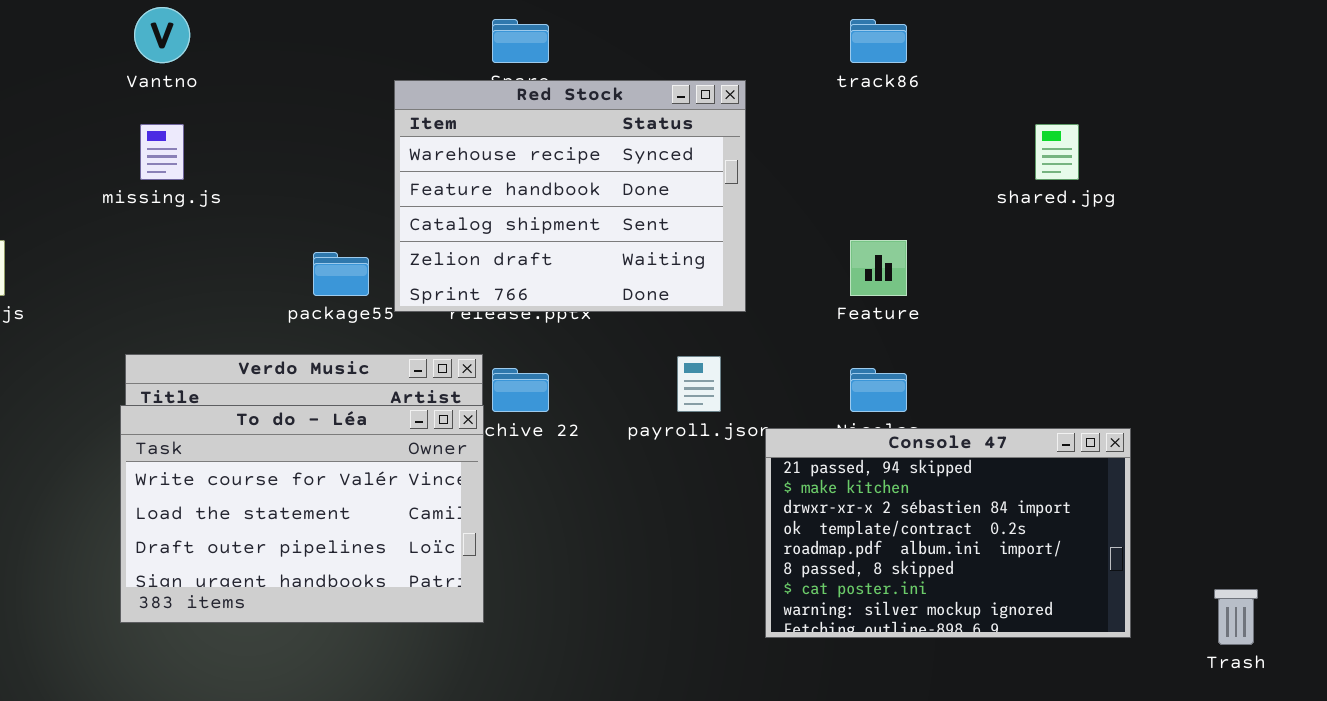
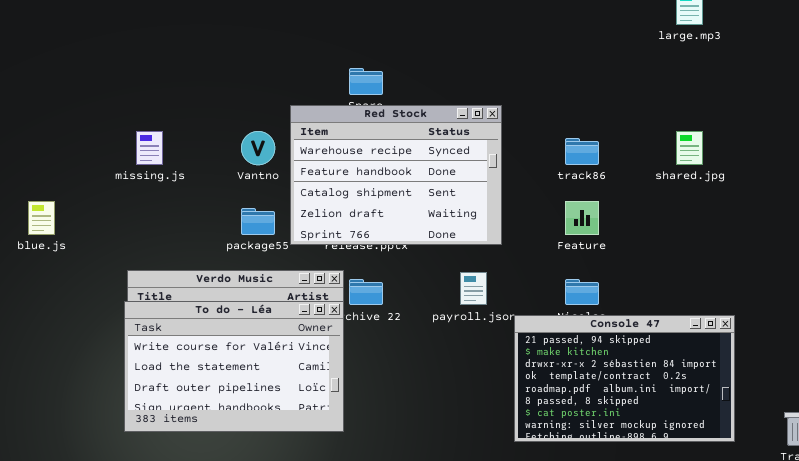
Vantno: [134,7,190,63] -> [241,131,275,165], moved
track86: [850,19,907,63] -> [565,138,599,165], moved

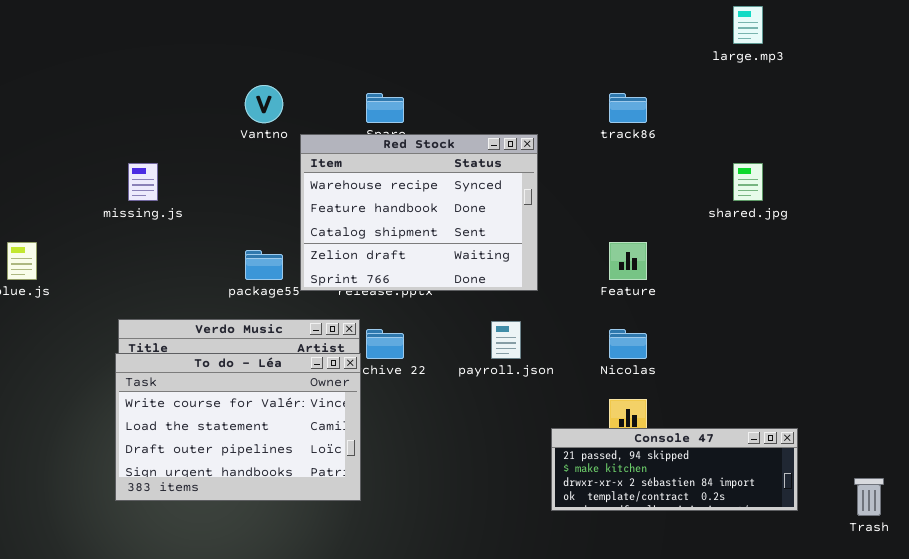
Vantno: [241,131,275,165] -> [245,85,283,123], moved
track86: [565,138,599,165] -> [609,93,647,123], moved
Console 47: [514,315,735,442] -> [551,428,798,511], resized

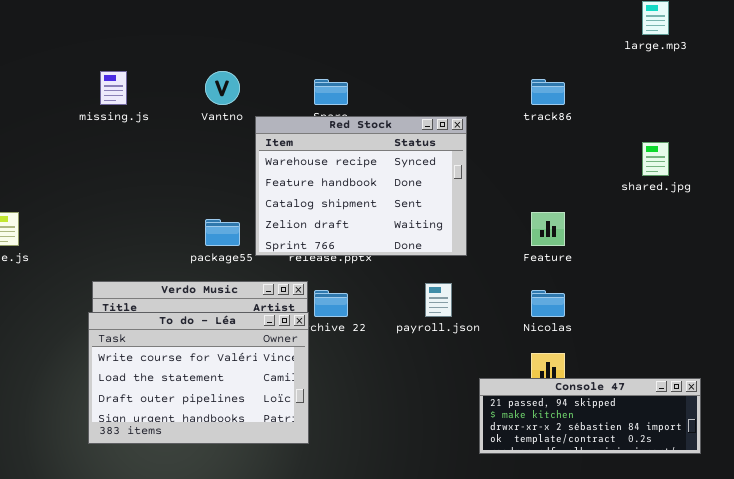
missing.js: [128,163,158,201] -> [100,71,127,105], moved

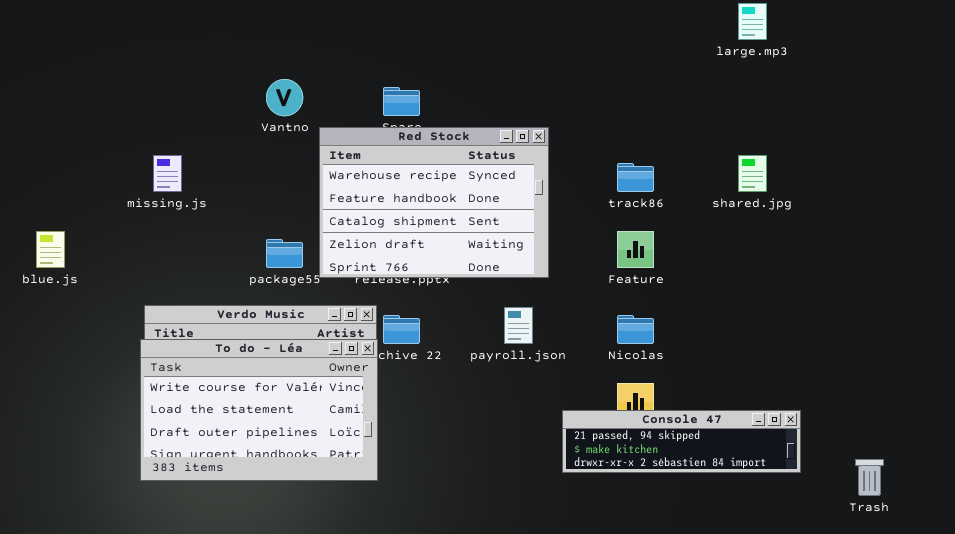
missing.js: [100,71,127,105] -> [153,155,182,192], moved
track86: [531,79,565,105] -> [617,163,654,192], moved
Console 47: [479,378,701,454] -> [562,410,801,473], resized

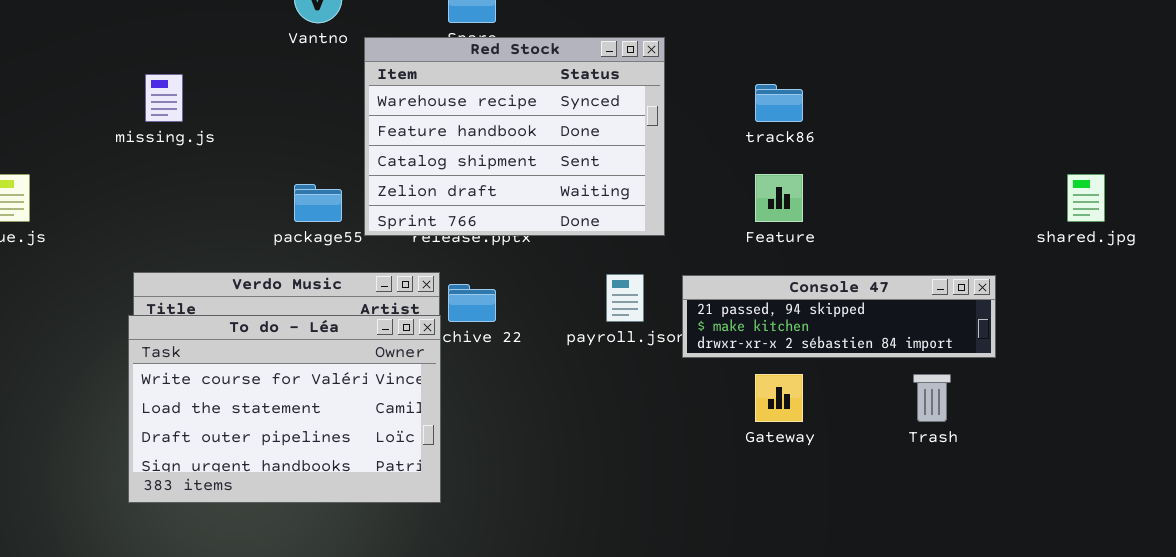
shared.jpg: [738,155,767,192] -> [1067,174,1105,222], moved
Console 47: [562,410,801,473] -> [682,275,996,358], moved
Trash: [855,459,884,496] -> [913,374,951,422], moved

